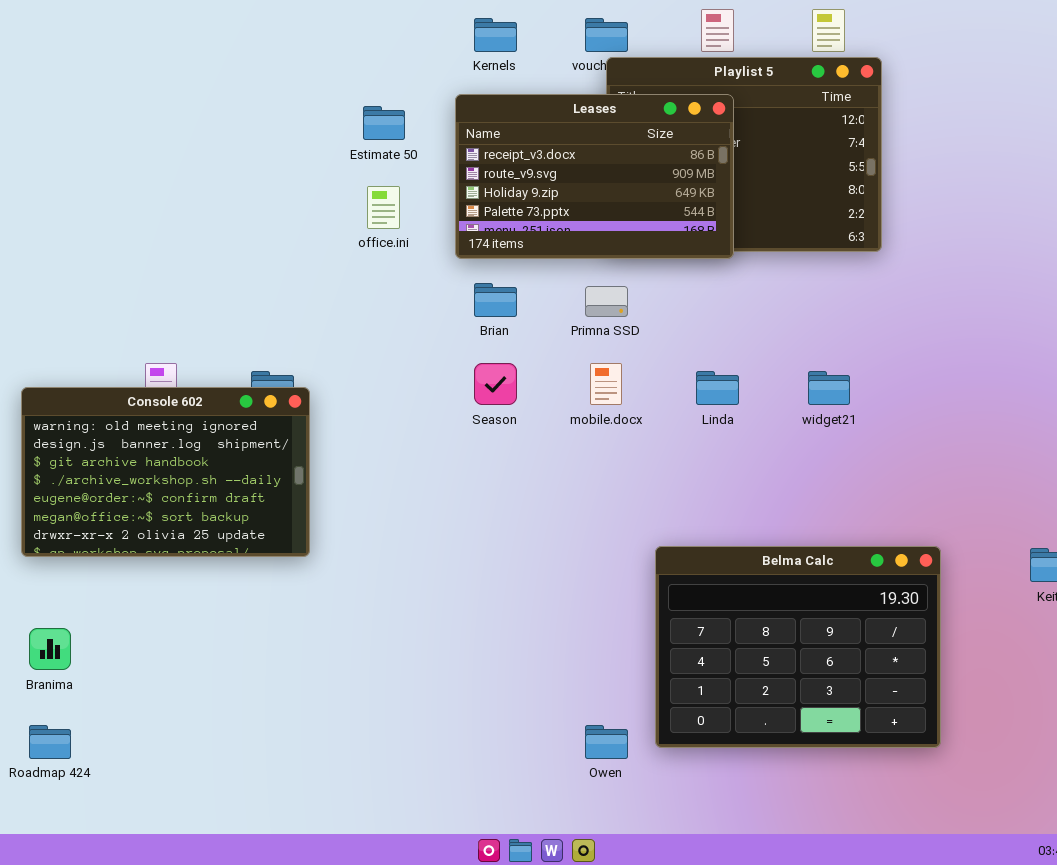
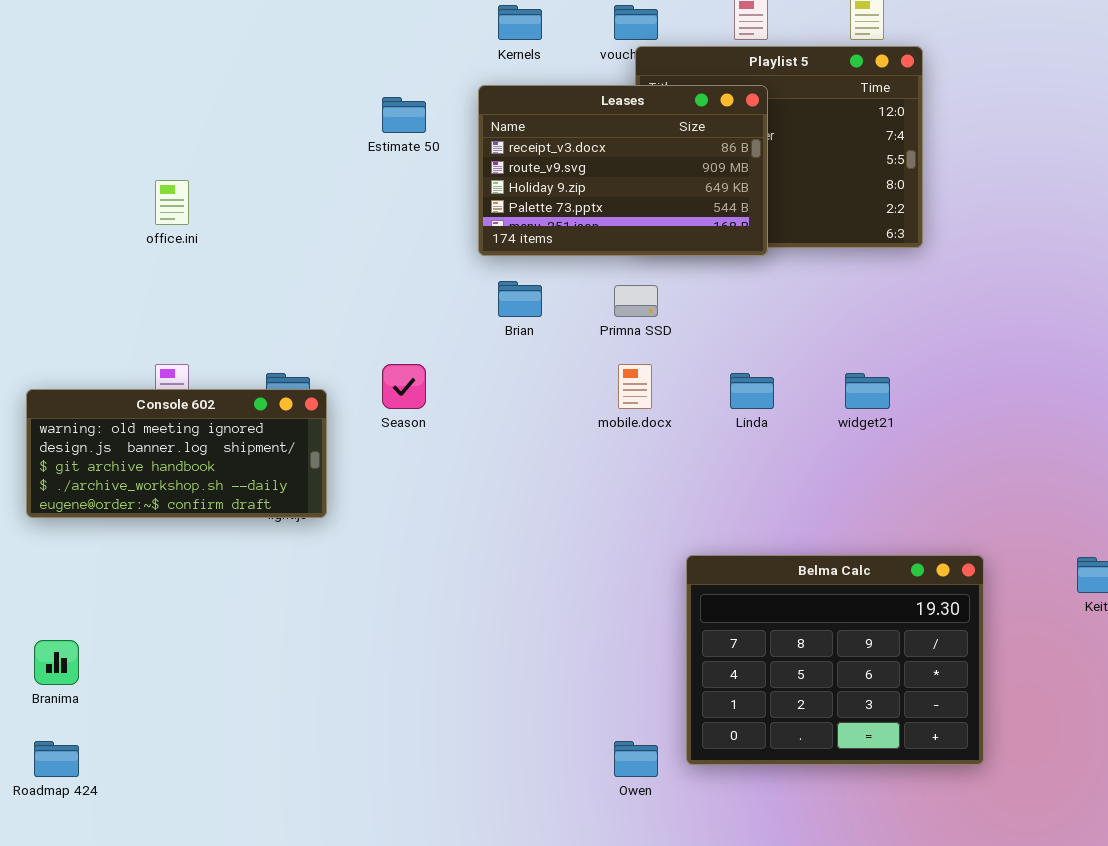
office.ini: [367,186,400,229] -> [155,180,189,225], moved
Season: [474,363,517,405] -> [382,364,426,409], moved
Console 602: [21,387,310,557] -> [26,389,327,518], resized

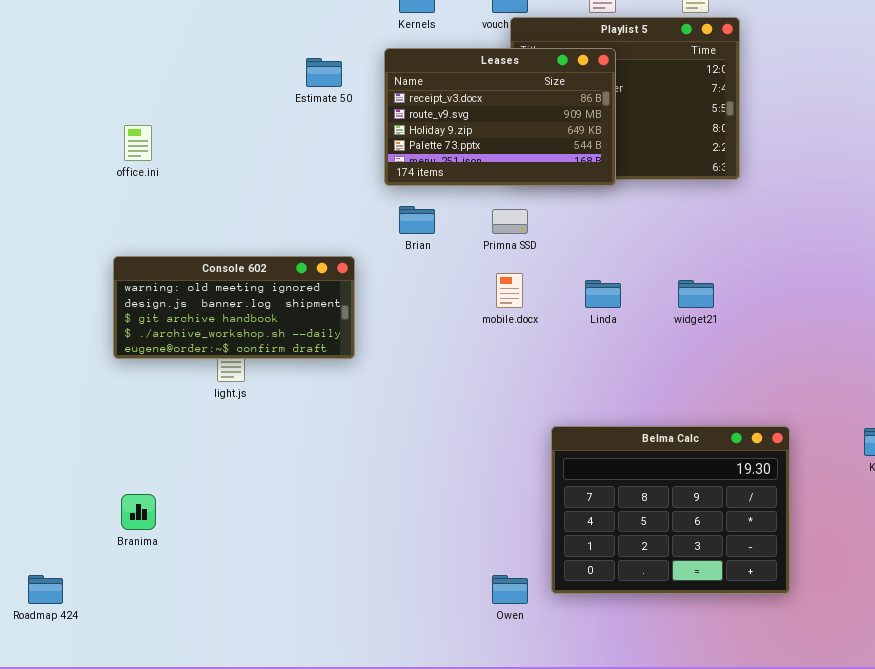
Console 602: [26,389,327,518] -> [113,256,355,359], moved
Branima: [34,640,79,685] -> [121,494,156,530], moved

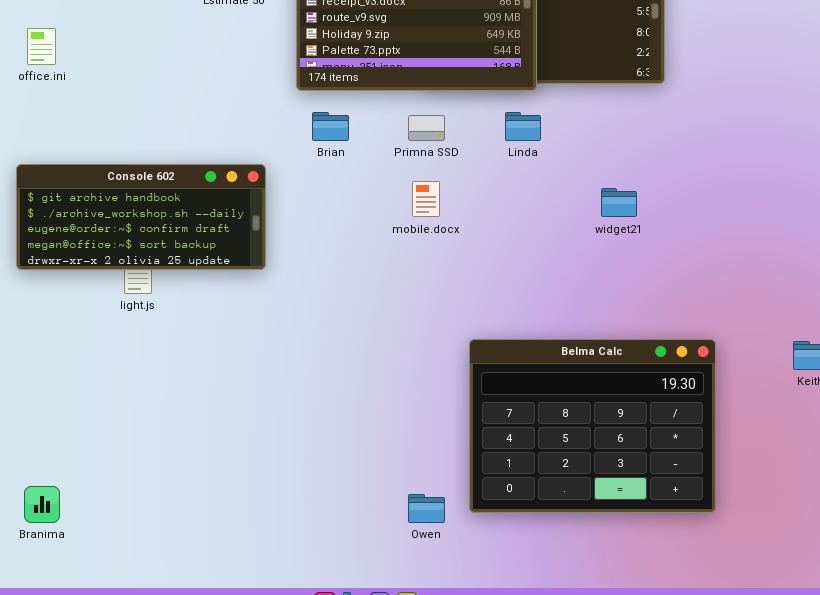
Console 602: [113,256,355,359] -> [16,164,266,270], scrolled down 2 rows
Linda: [585,280,621,308] -> [505,112,541,141], moved
Branima: [121,494,156,530] -> [24,486,60,523], moved

